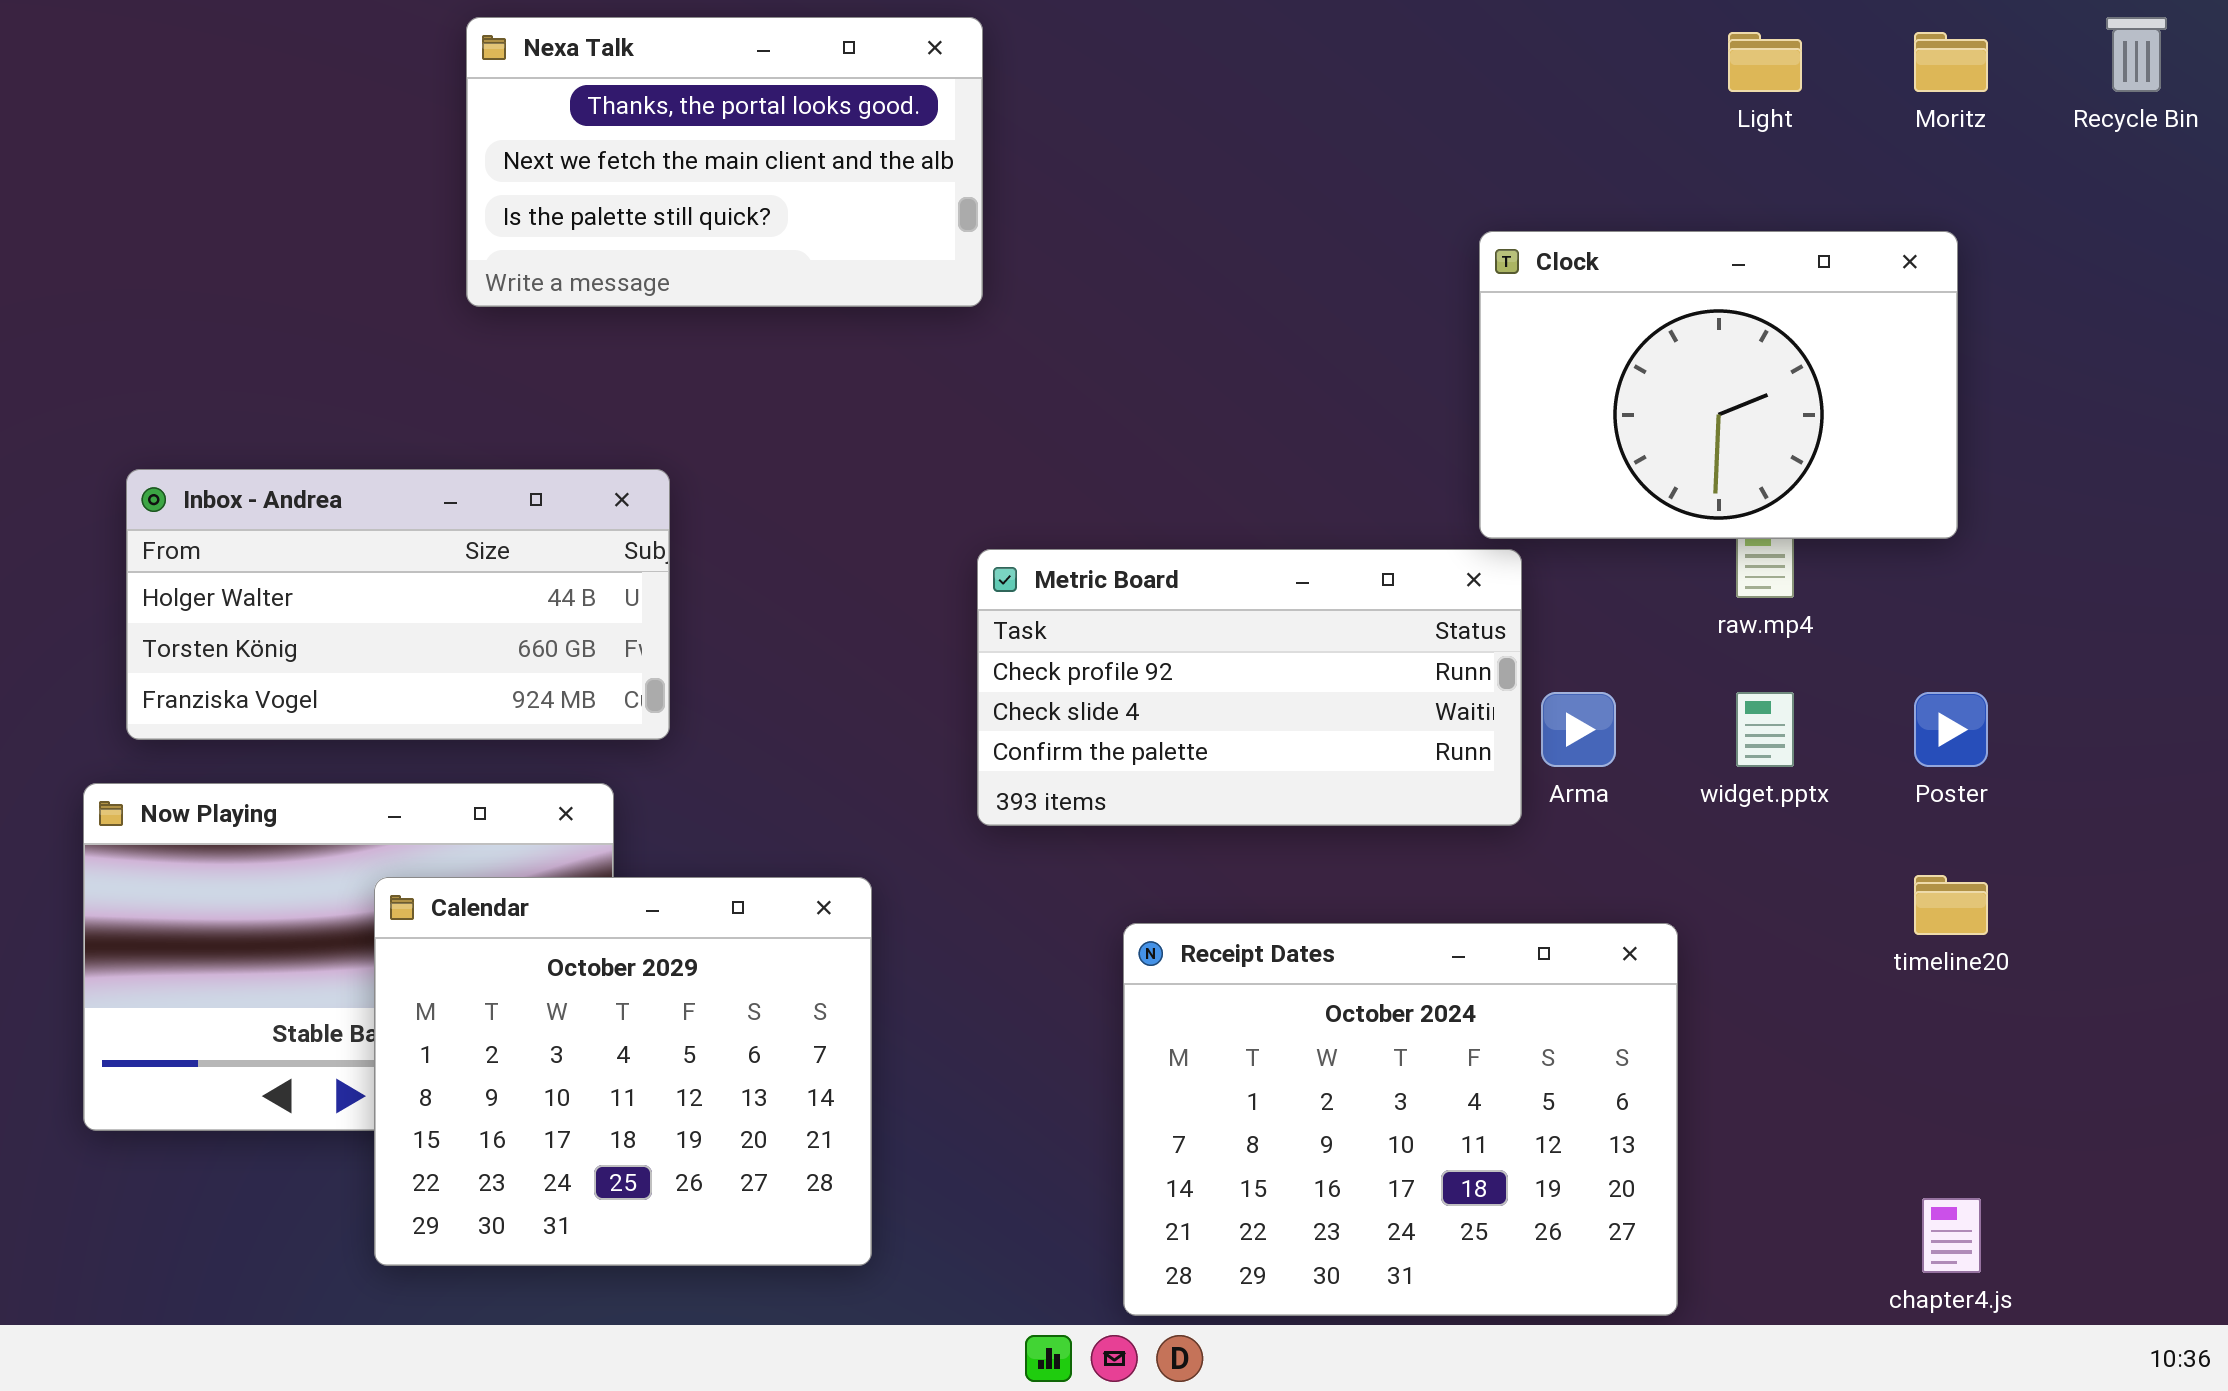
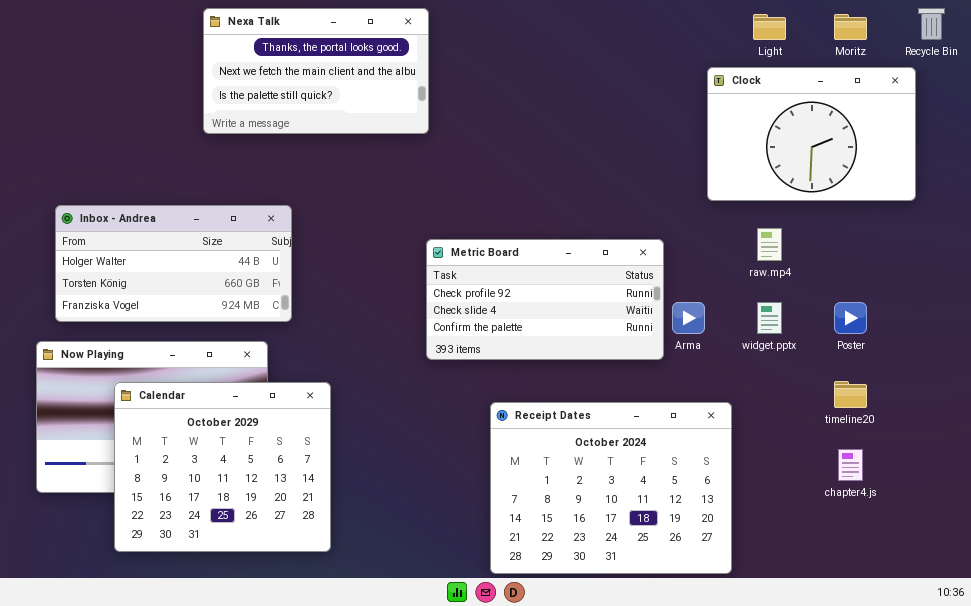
Clock: [1479,231,1958,539] -> [707,67,916,201], moved
Calendar: [374,877,872,1266] -> [114,382,331,552], moved
chapter4.js: [1922,1198,1981,1273] -> [838,449,863,481], moved

